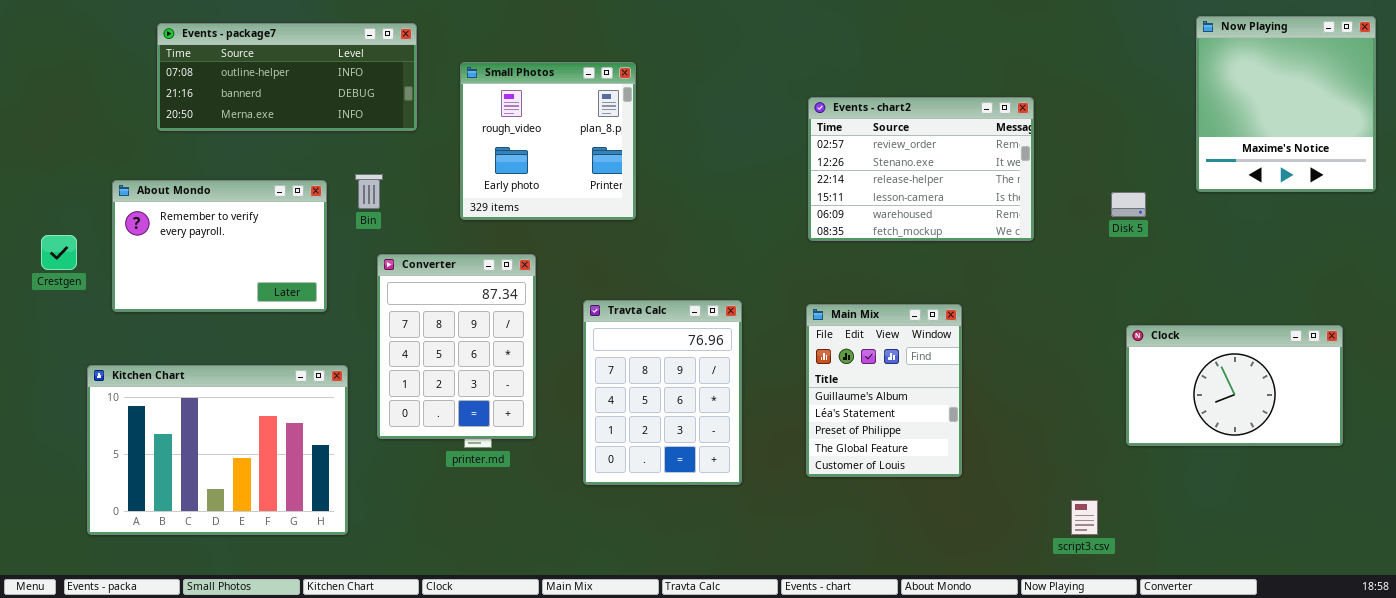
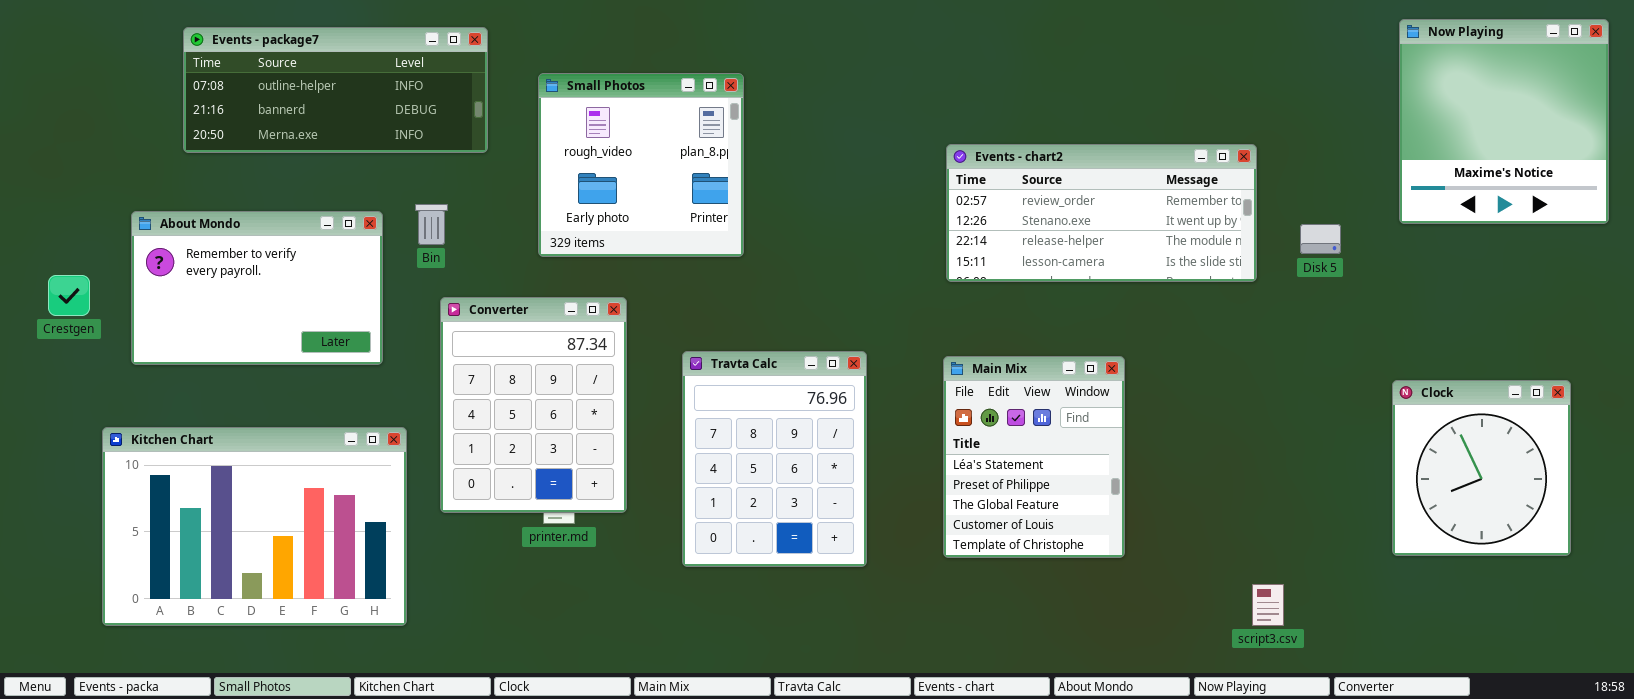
Events - chart2: [808,97,1034,241] -> [946,144,1257,282], resized
Main Mix: [806,304,962,477] -> [943,356,1125,558], scrolled down 1 row
Clock: [1126,325,1343,446] -> [1392,380,1571,556], resized

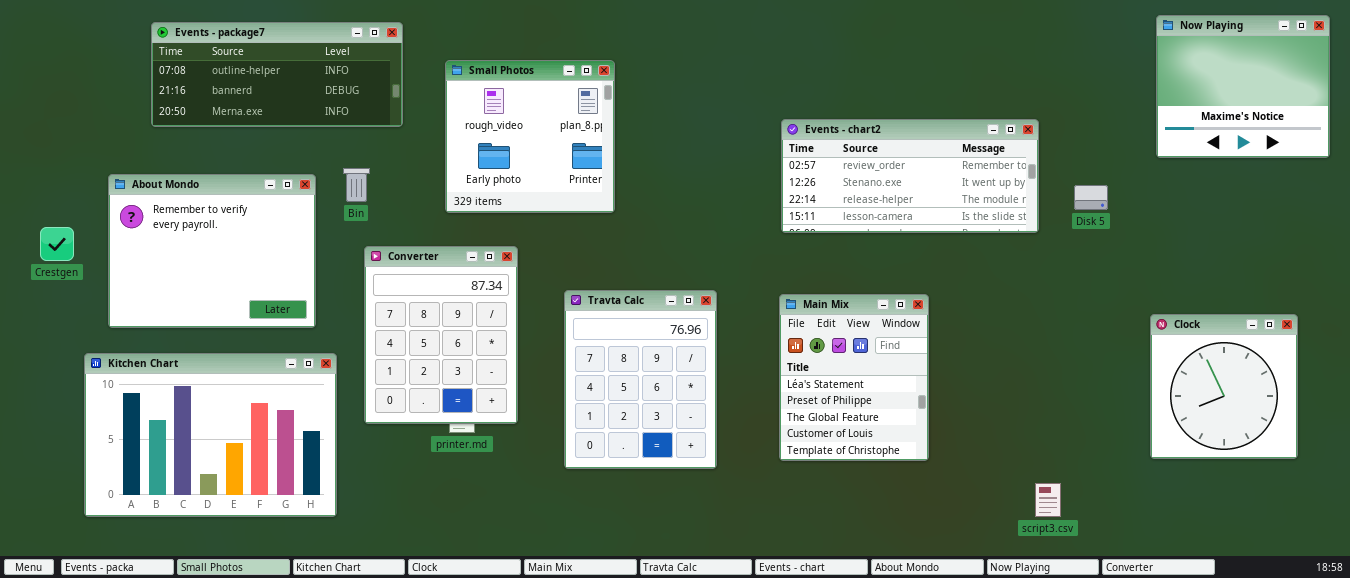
Now Playing: [1399,19,1609,224] -> [1156,15,1330,158], resized
About Mondo: [131,211,383,365] -> [108,174,316,328], resized

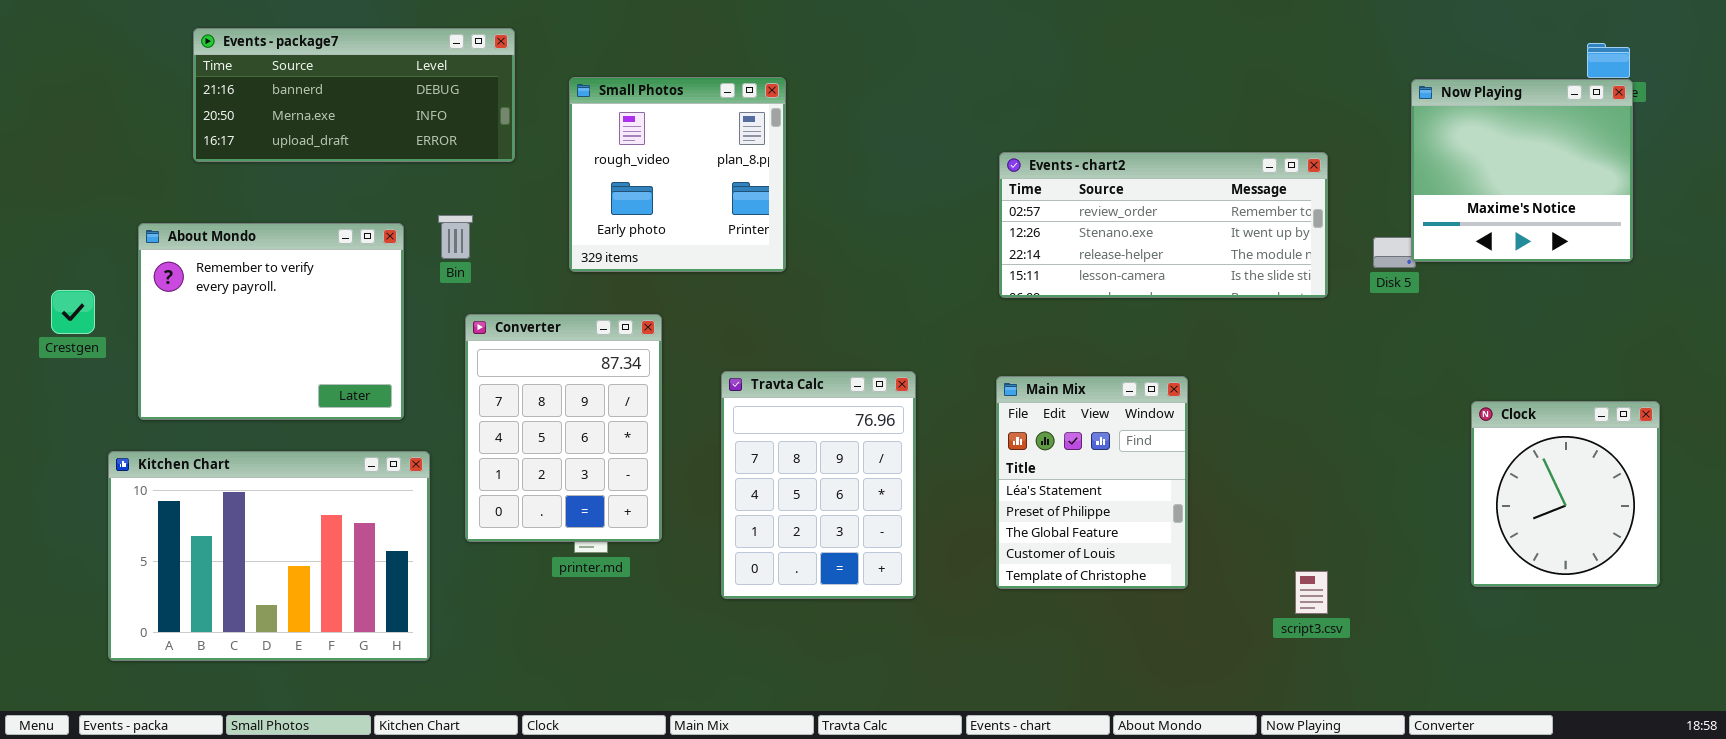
Now Playing: [1156,15,1330,158] -> [1411,79,1633,262], moved
Events - package7: [151,22,403,127] -> [193,28,515,162], scrolled down 1 row
script3.csv: [1035,483,1061,517] -> [1295,571,1328,614], moved

